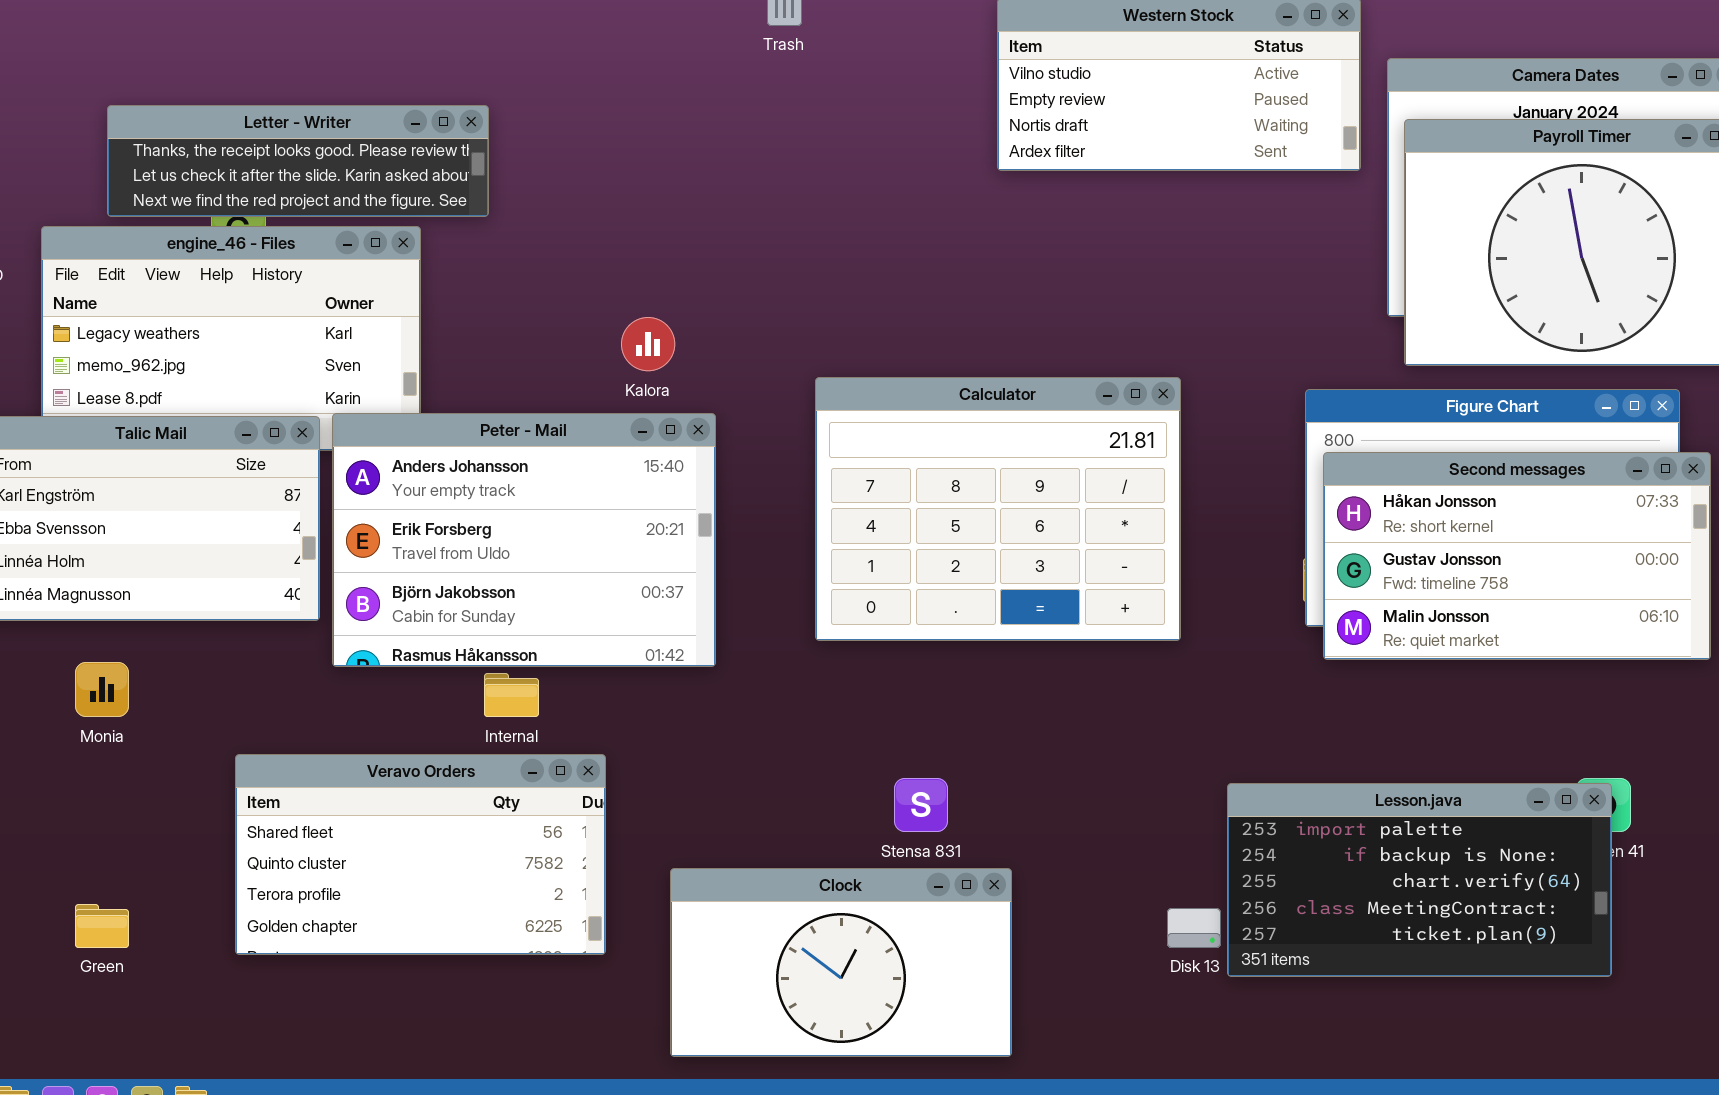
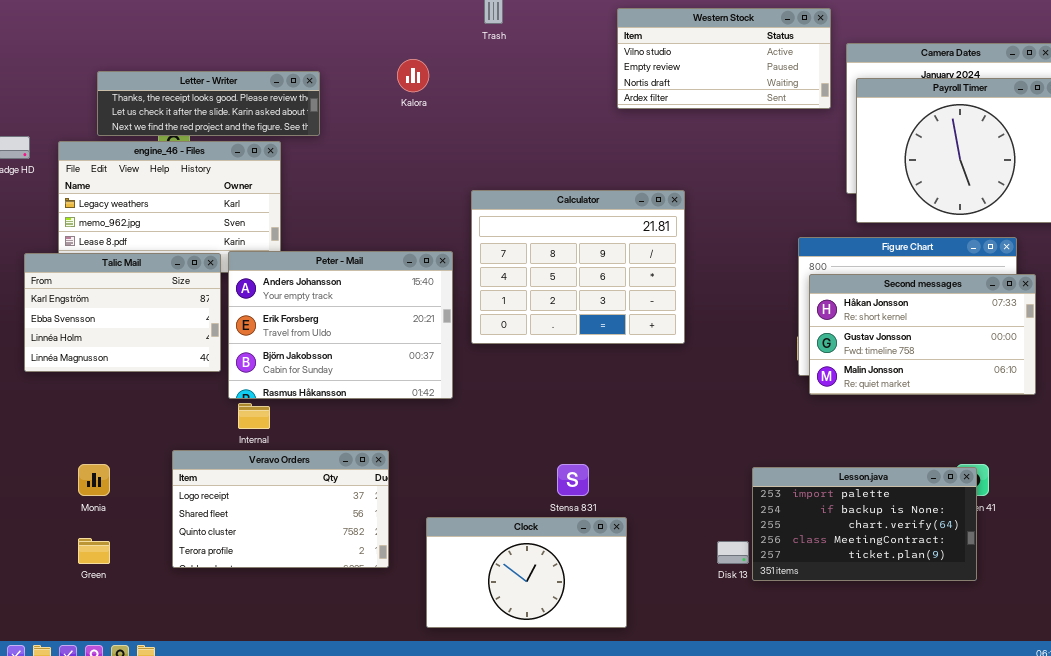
Kalora: [621,317,675,371] -> [397,59,429,92], moved
Calculator: [815,377,1181,641] -> [471,190,685,344], moved
Monia: [75,662,129,717] -> [78,464,110,496], moved
Internal: [484,673,539,717] -> [238,403,270,429], moved
Veravo Orders: [235,754,606,955] -> [172,450,389,568], scrolled up 1 row

